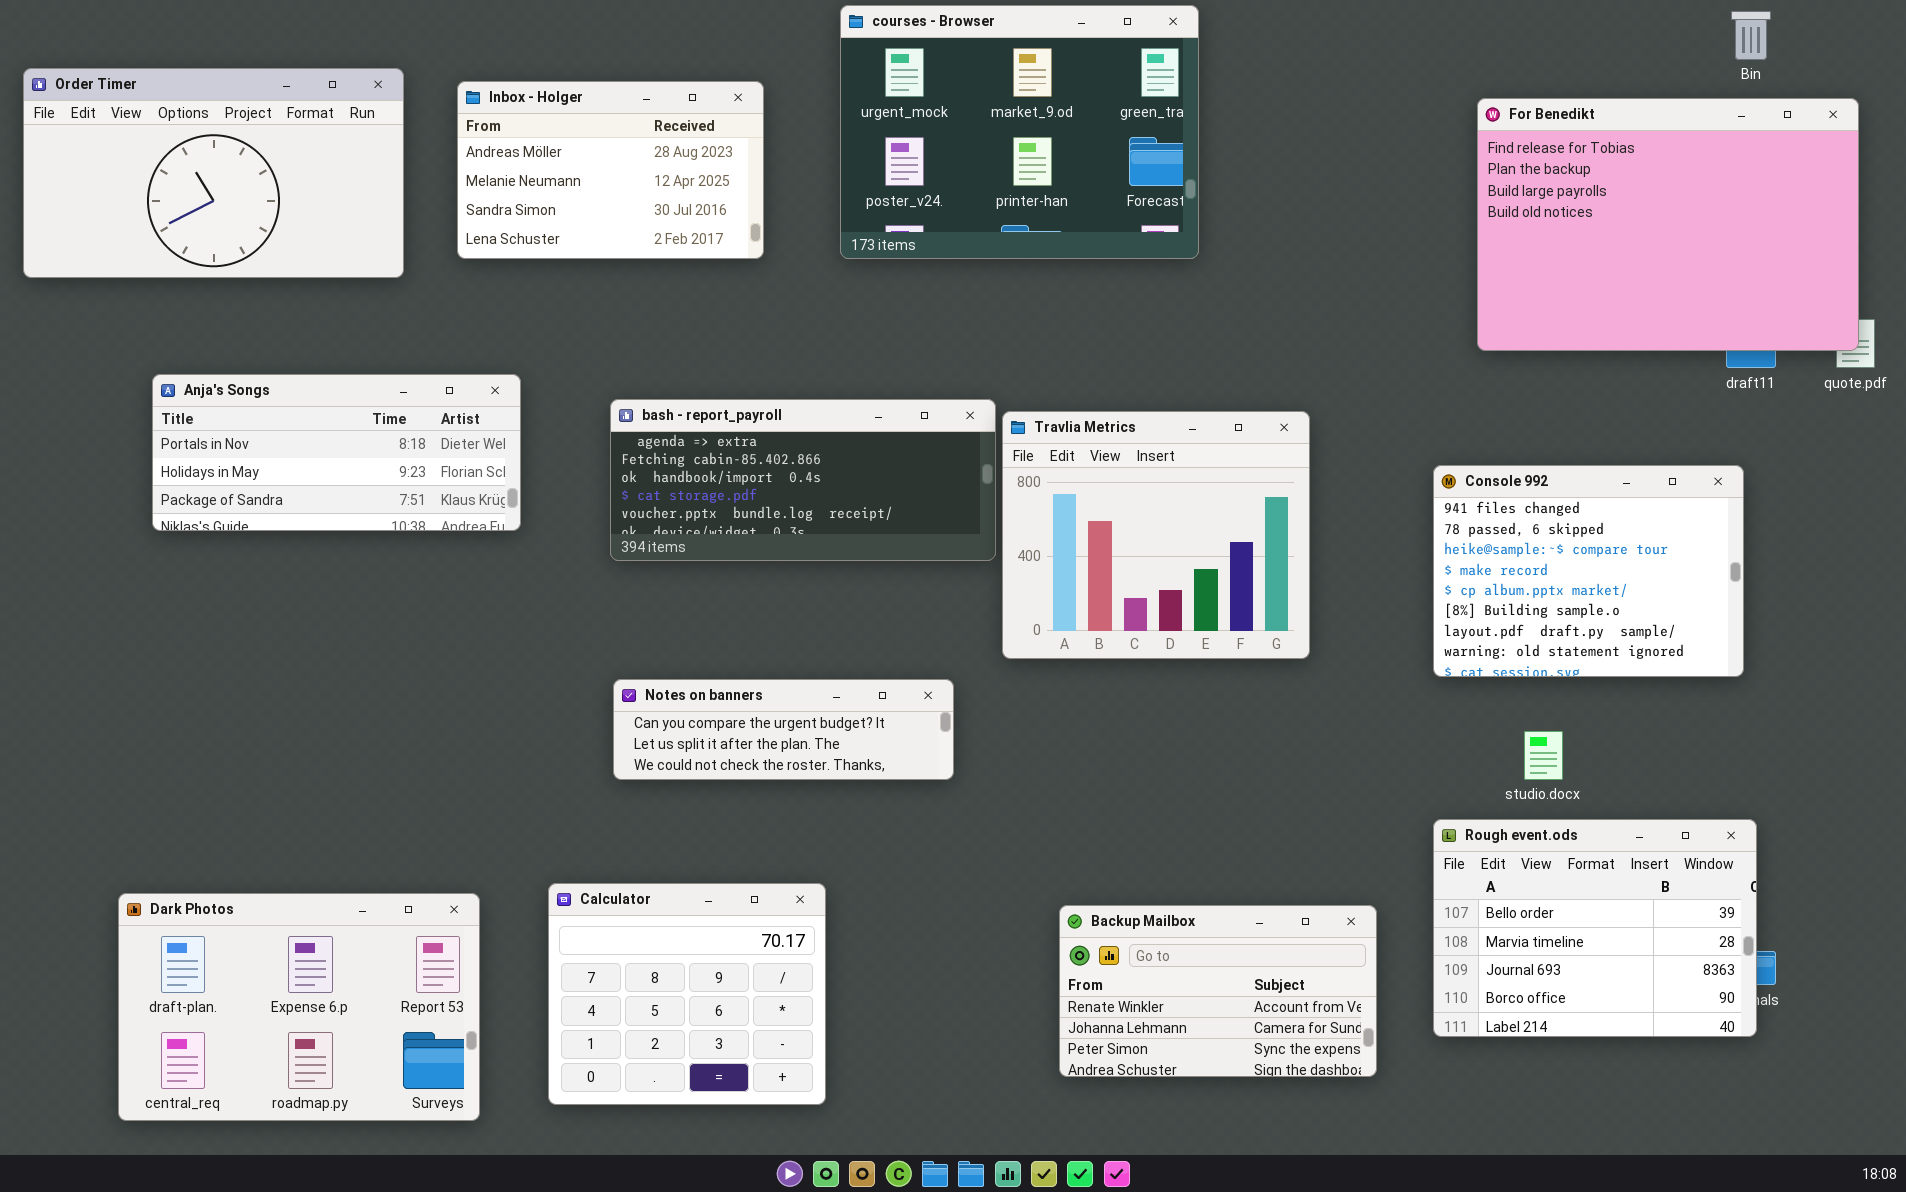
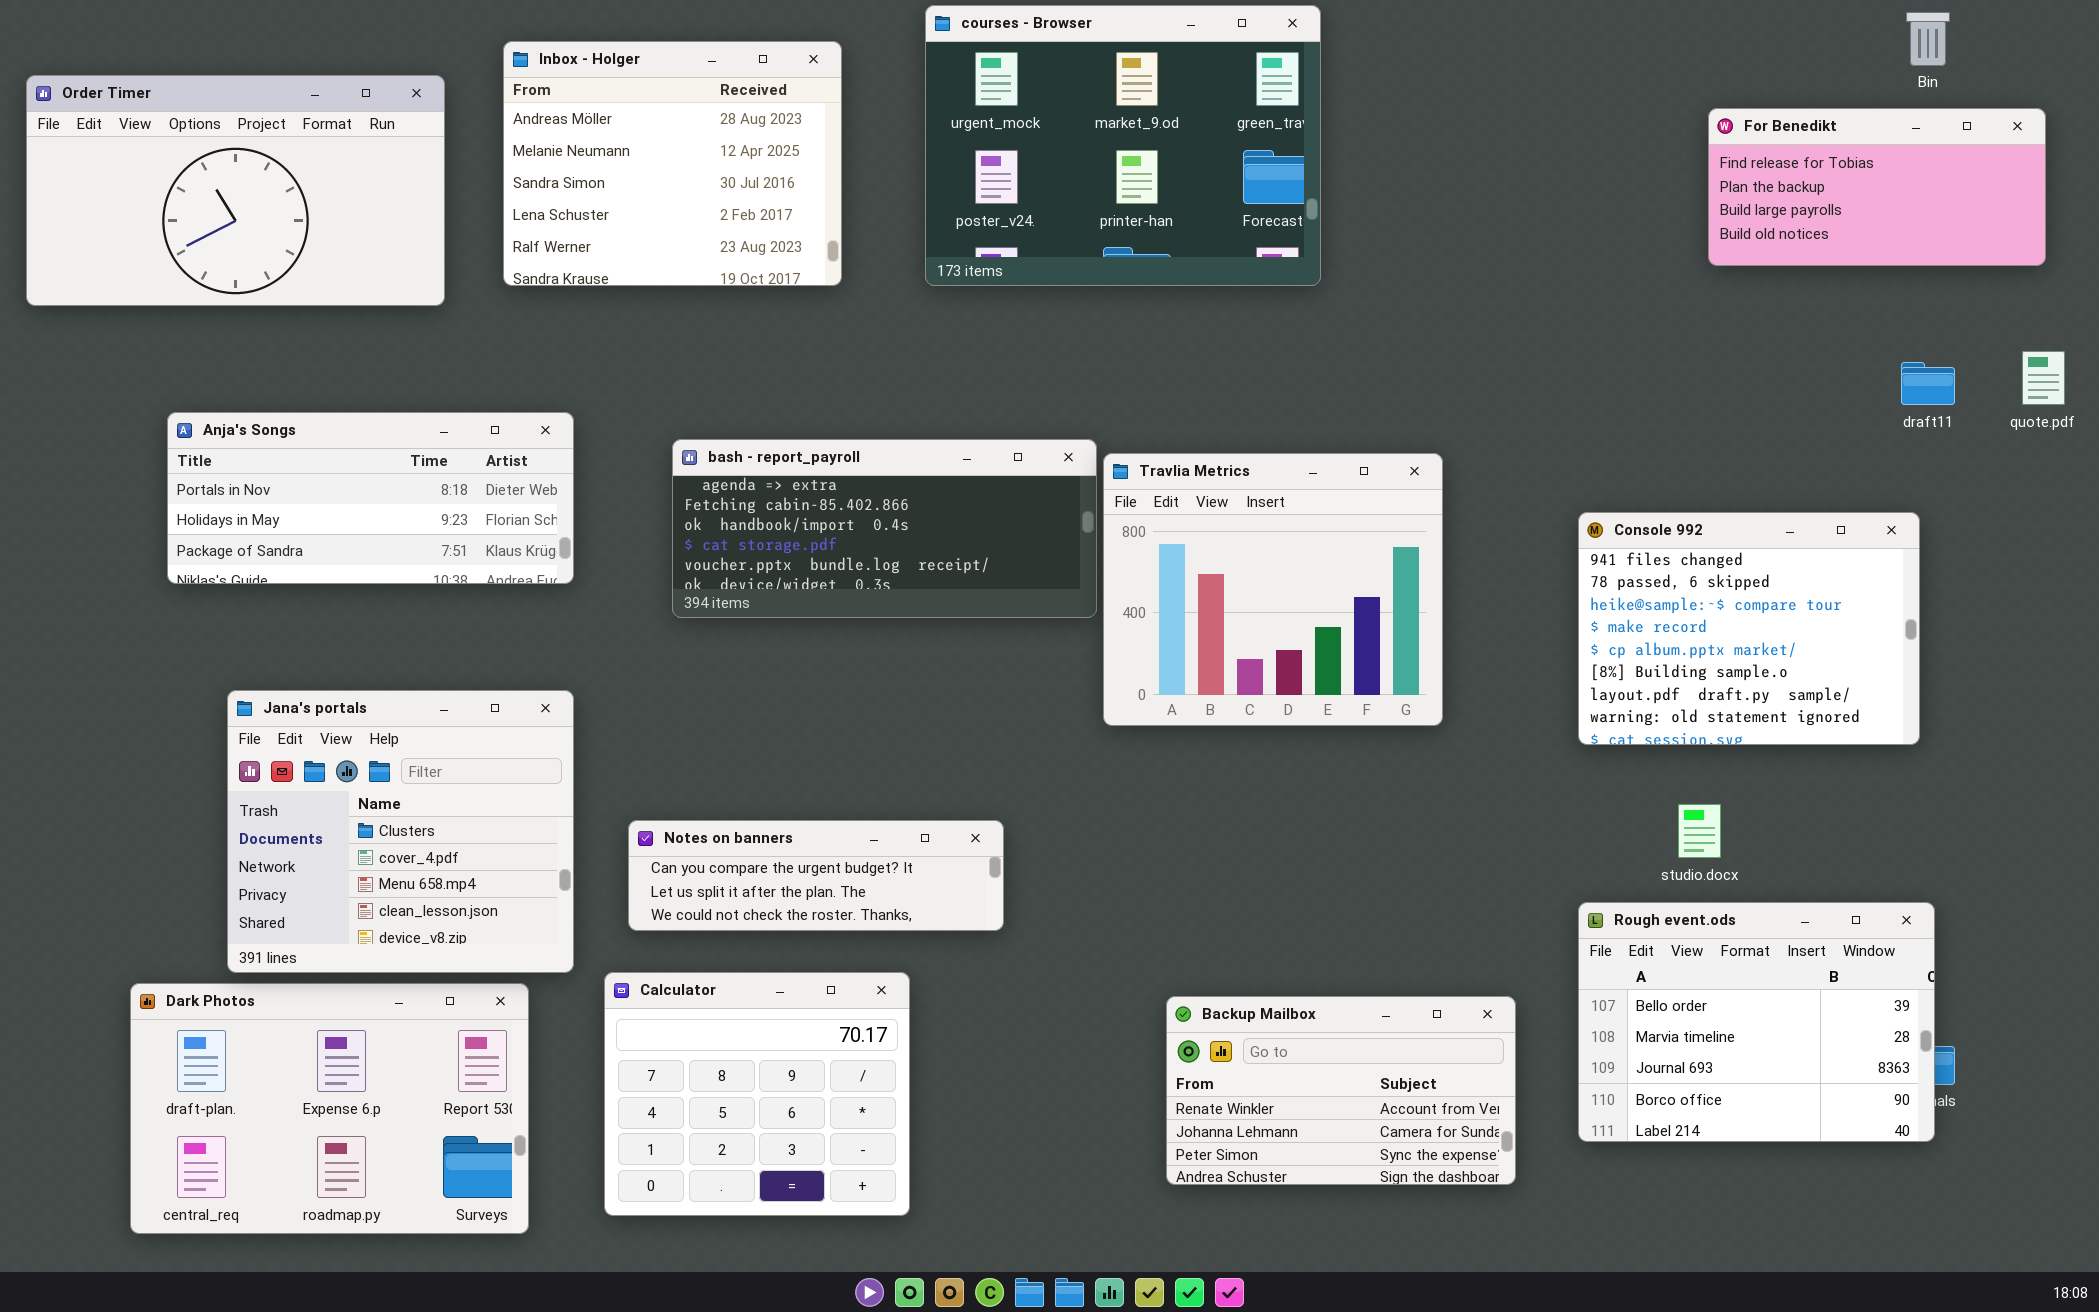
Inbox - Holger: [457,81,764,259] -> [503,41,842,286], resized
For Benedikt: [1477,98,1859,351] -> [1708,108,2046,266], resized
Jana's portals: none -> [227,690,574,973], opened
Notes on banners: [613,679,954,780] -> [628,820,1004,931], moved

